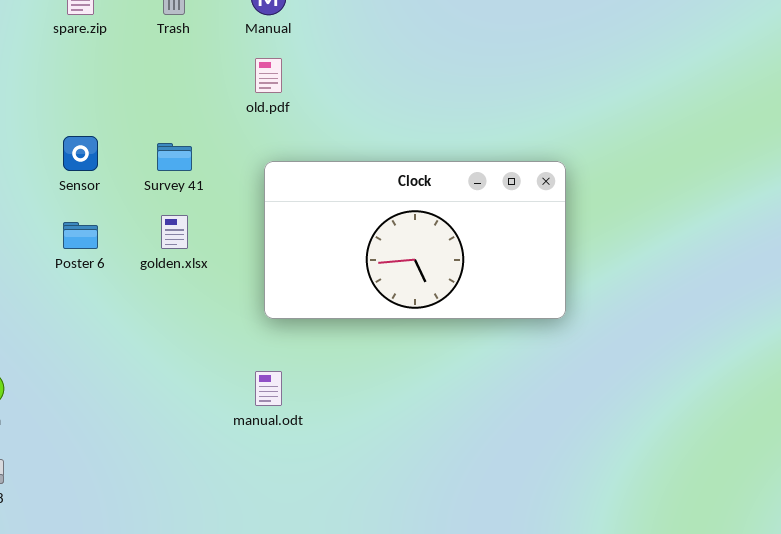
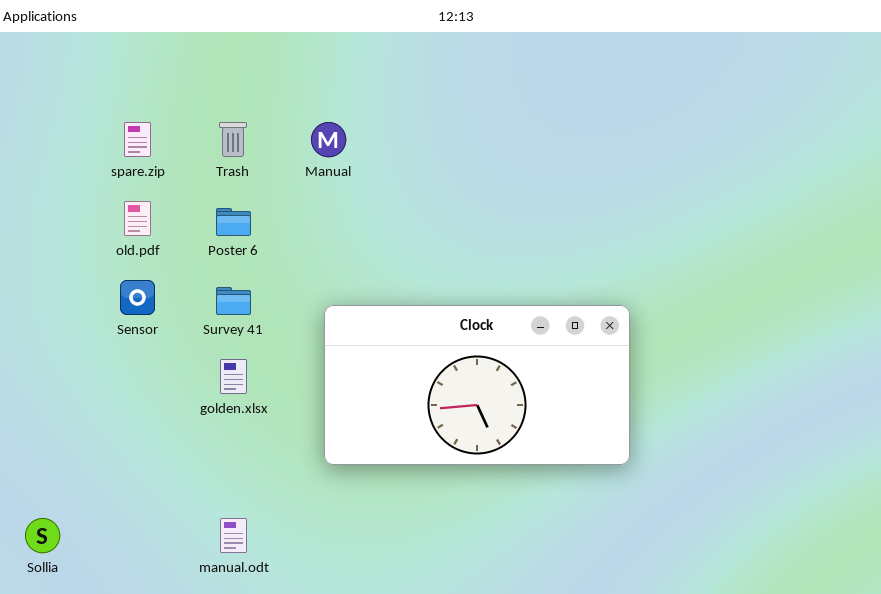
old.pdf: [255,58,282,93] -> [124,201,151,236], moved
Poster 6: [63,222,98,249] -> [216,208,251,236], moved
manual.odt: [255,371,282,406] -> [220,518,247,553], moved

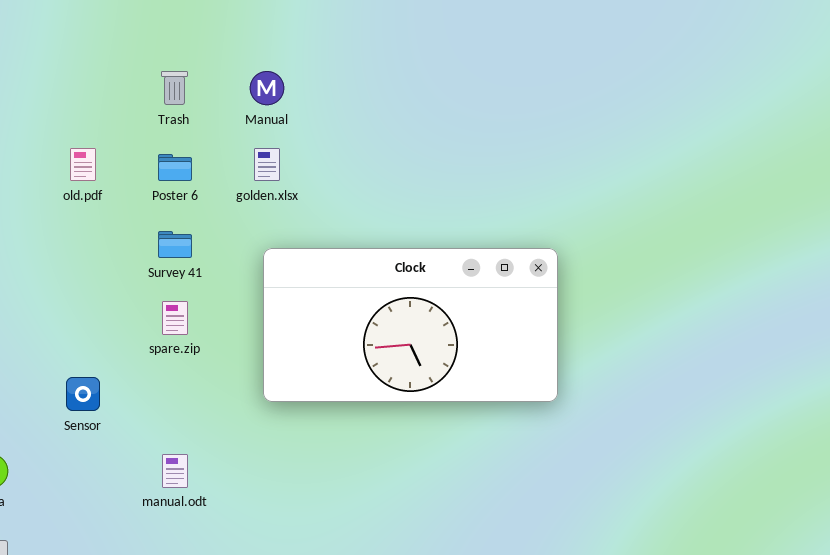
spare.zip: [124,122,151,157] -> [162,301,188,335], moved
Sensor: [120,280,155,315] -> [66,377,100,411], moved
golden.xlsx: [220,359,247,394] -> [254,148,280,181], moved

